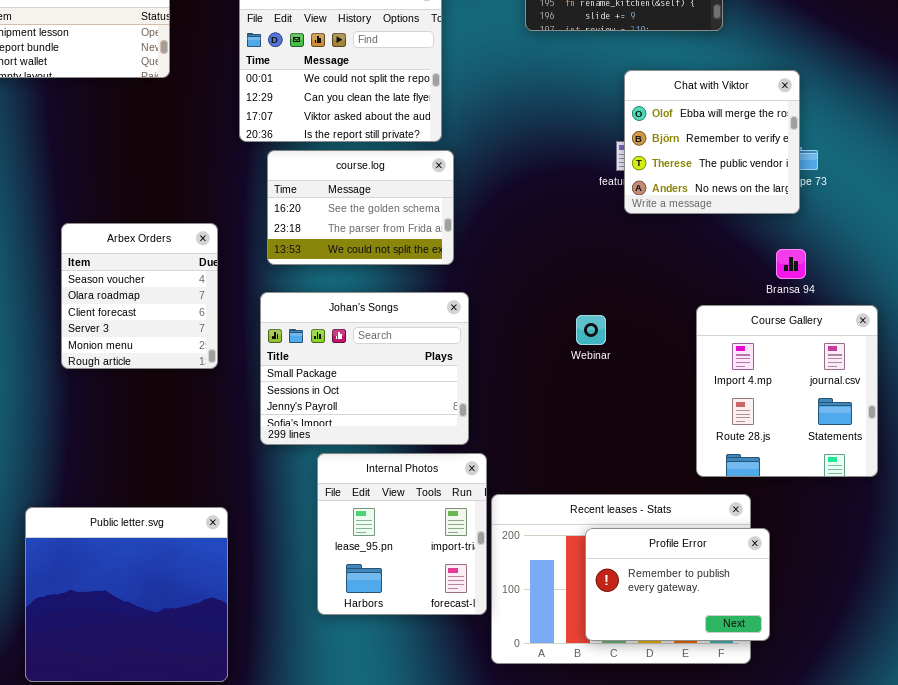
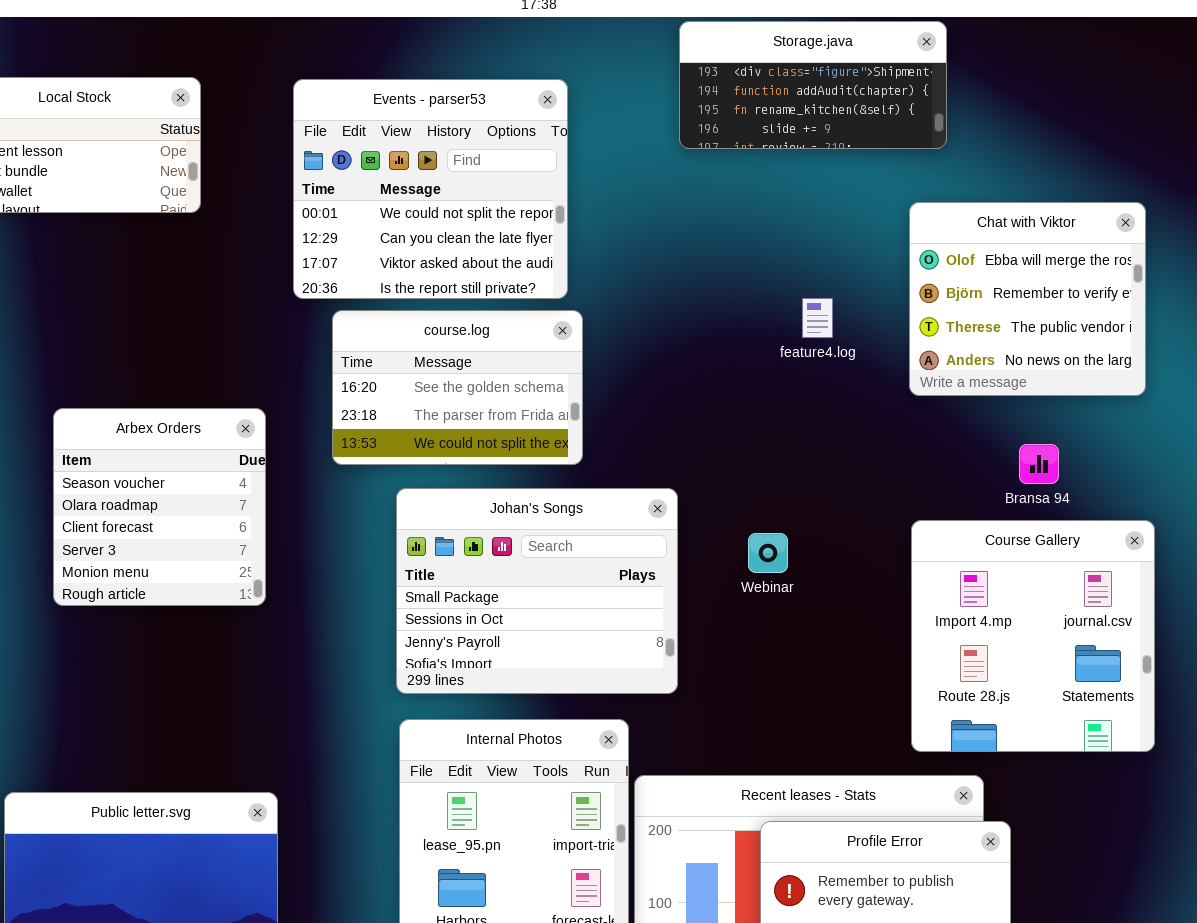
Chat with Viktor: [624,70,800,214] -> [909,202,1146,396], moved
Johan's Songs: [260,292,469,445] -> [396,488,678,694], moved

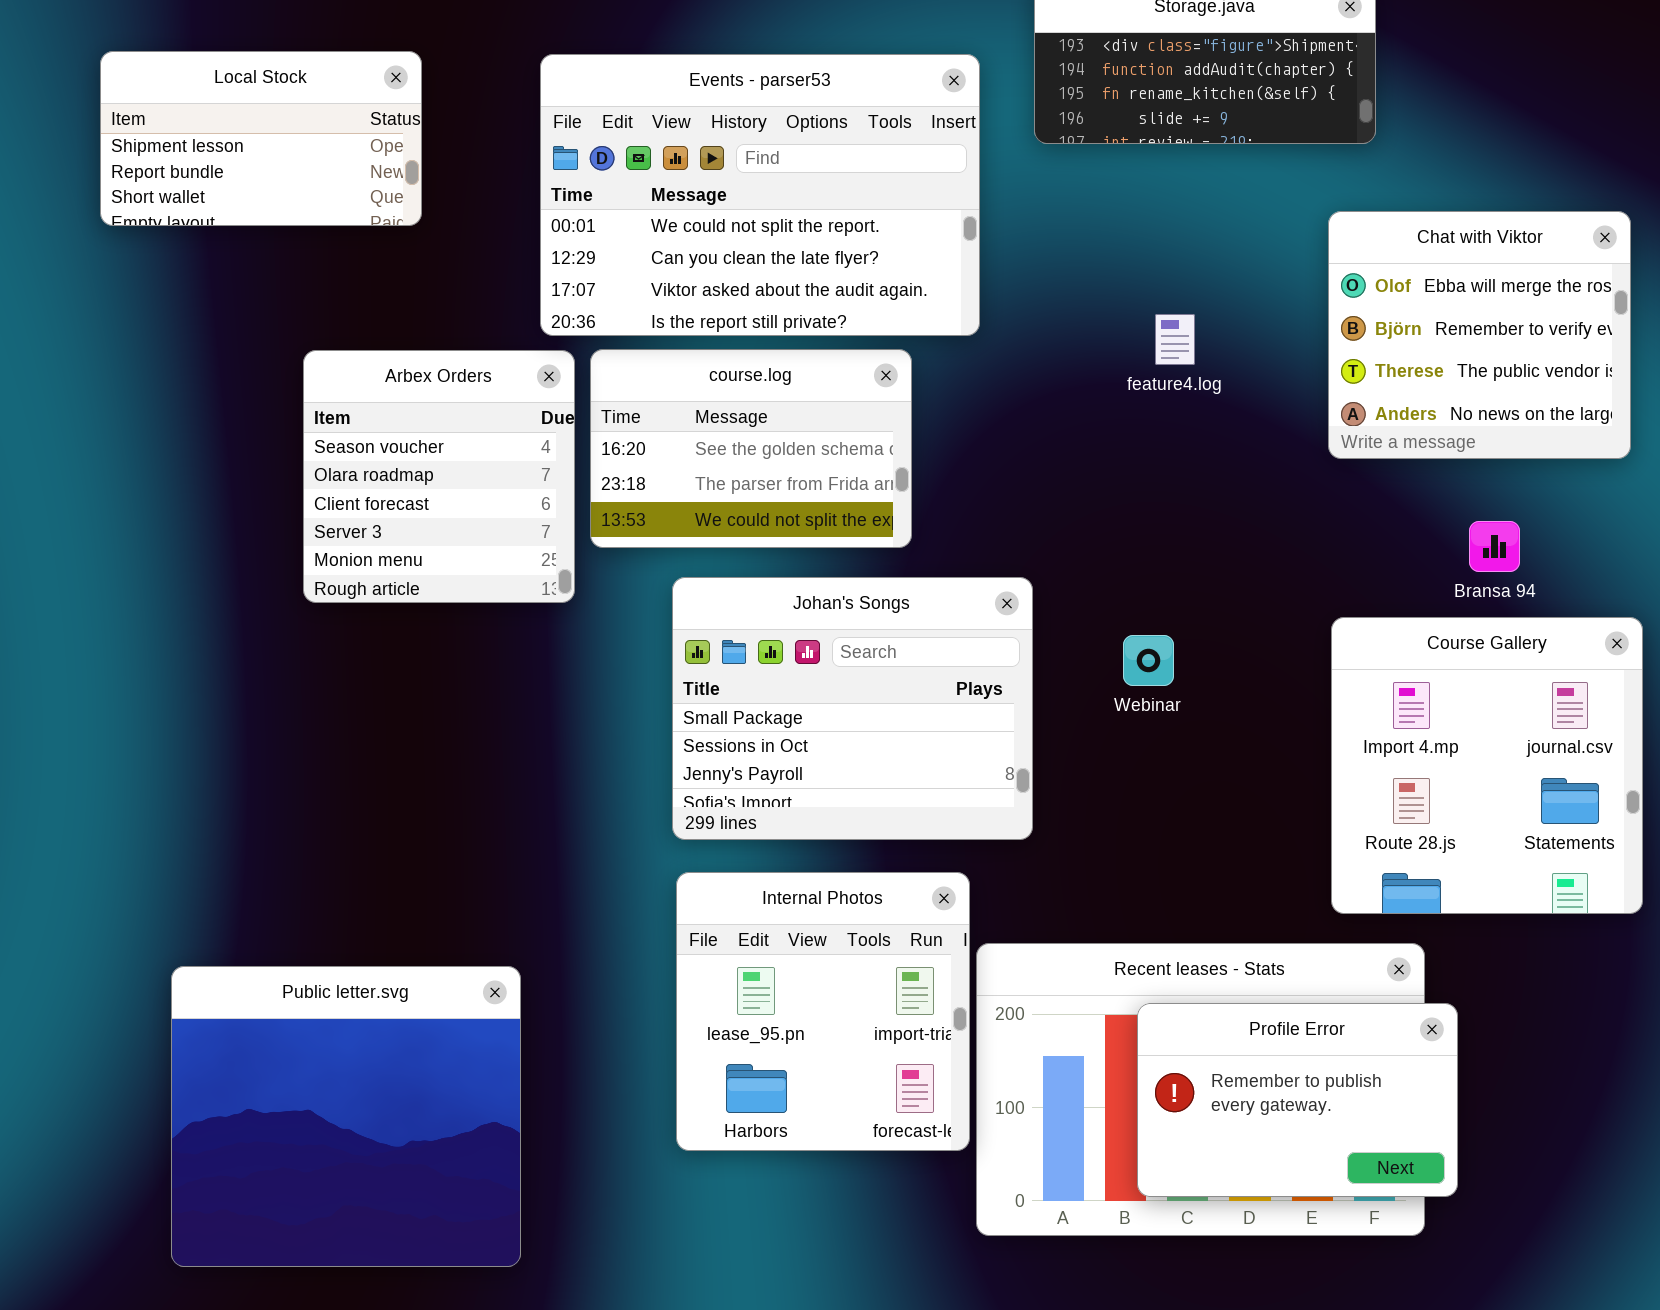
Events - parser53: [293,79,568,299] -> [540,54,980,336], resized
feature4.log: [802,298,833,338] -> [1155,314,1195,365], moved
Arbex Orders: [53,408,266,606] -> [303,350,575,603], moved

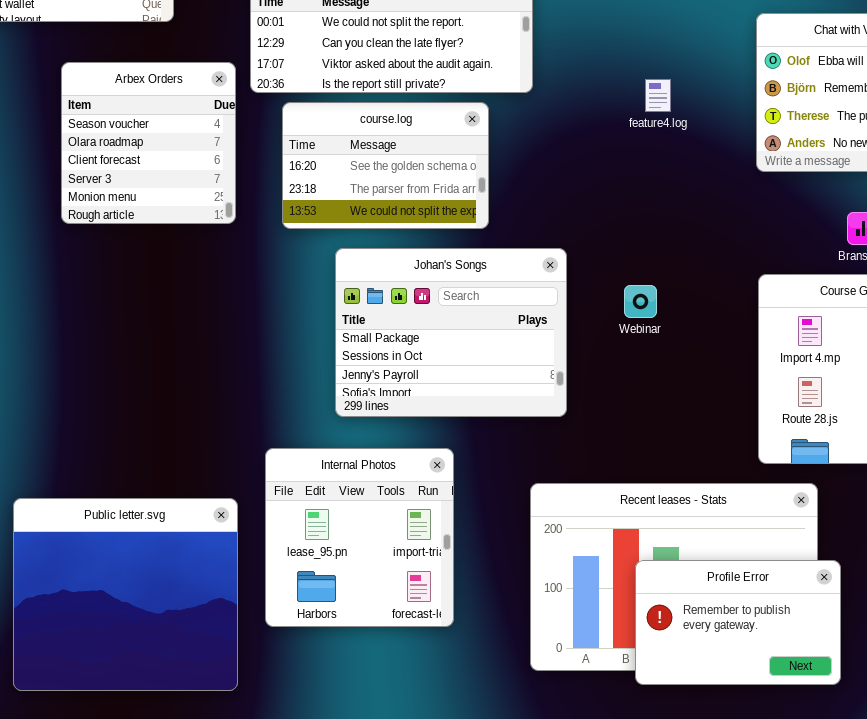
Arbex Orders: [303,350,575,603] -> [61,62,236,224], moved
Internal Photos: [676,872,970,1151] -> [265,448,454,627], moved
Profile Error: [1137,1003,1458,1197] -> [635,560,841,685], moved

